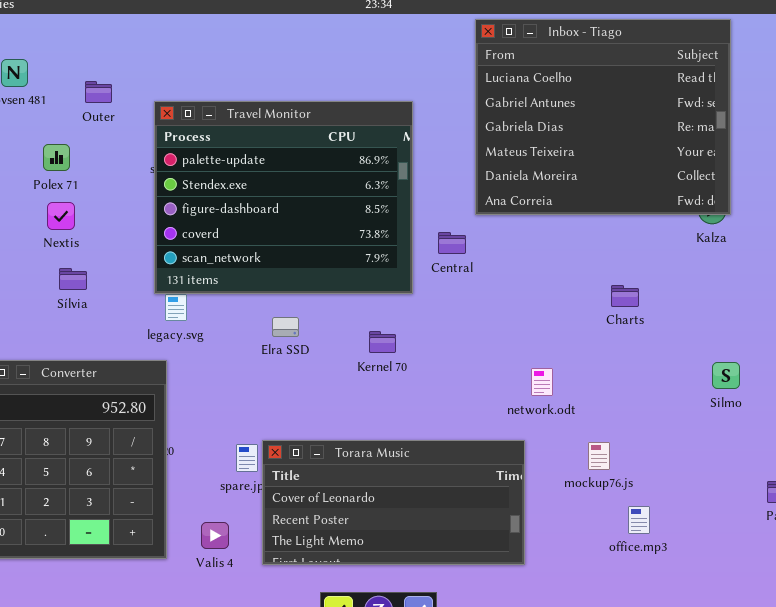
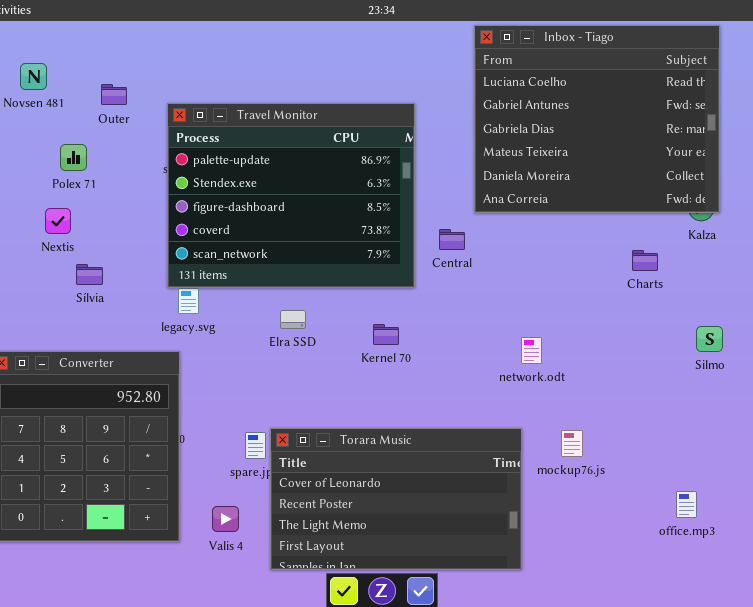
Nextis: [47,202,75,230] -> [45,208,71,234], moved
Charts: [611,285,639,307] -> [632,250,658,271], moved
Silmo: [712,362,740,389] -> [696,326,723,352], moved
network.odt: [531,368,553,396] -> [521,337,542,364], moved
Torara Music: [262,440,525,565] -> [270,428,522,570], resized
mockup76.js: [588,442,610,470] -> [561,430,583,457], moved
office.mp3: [628,506,650,534] -> [676,491,697,518], moved

